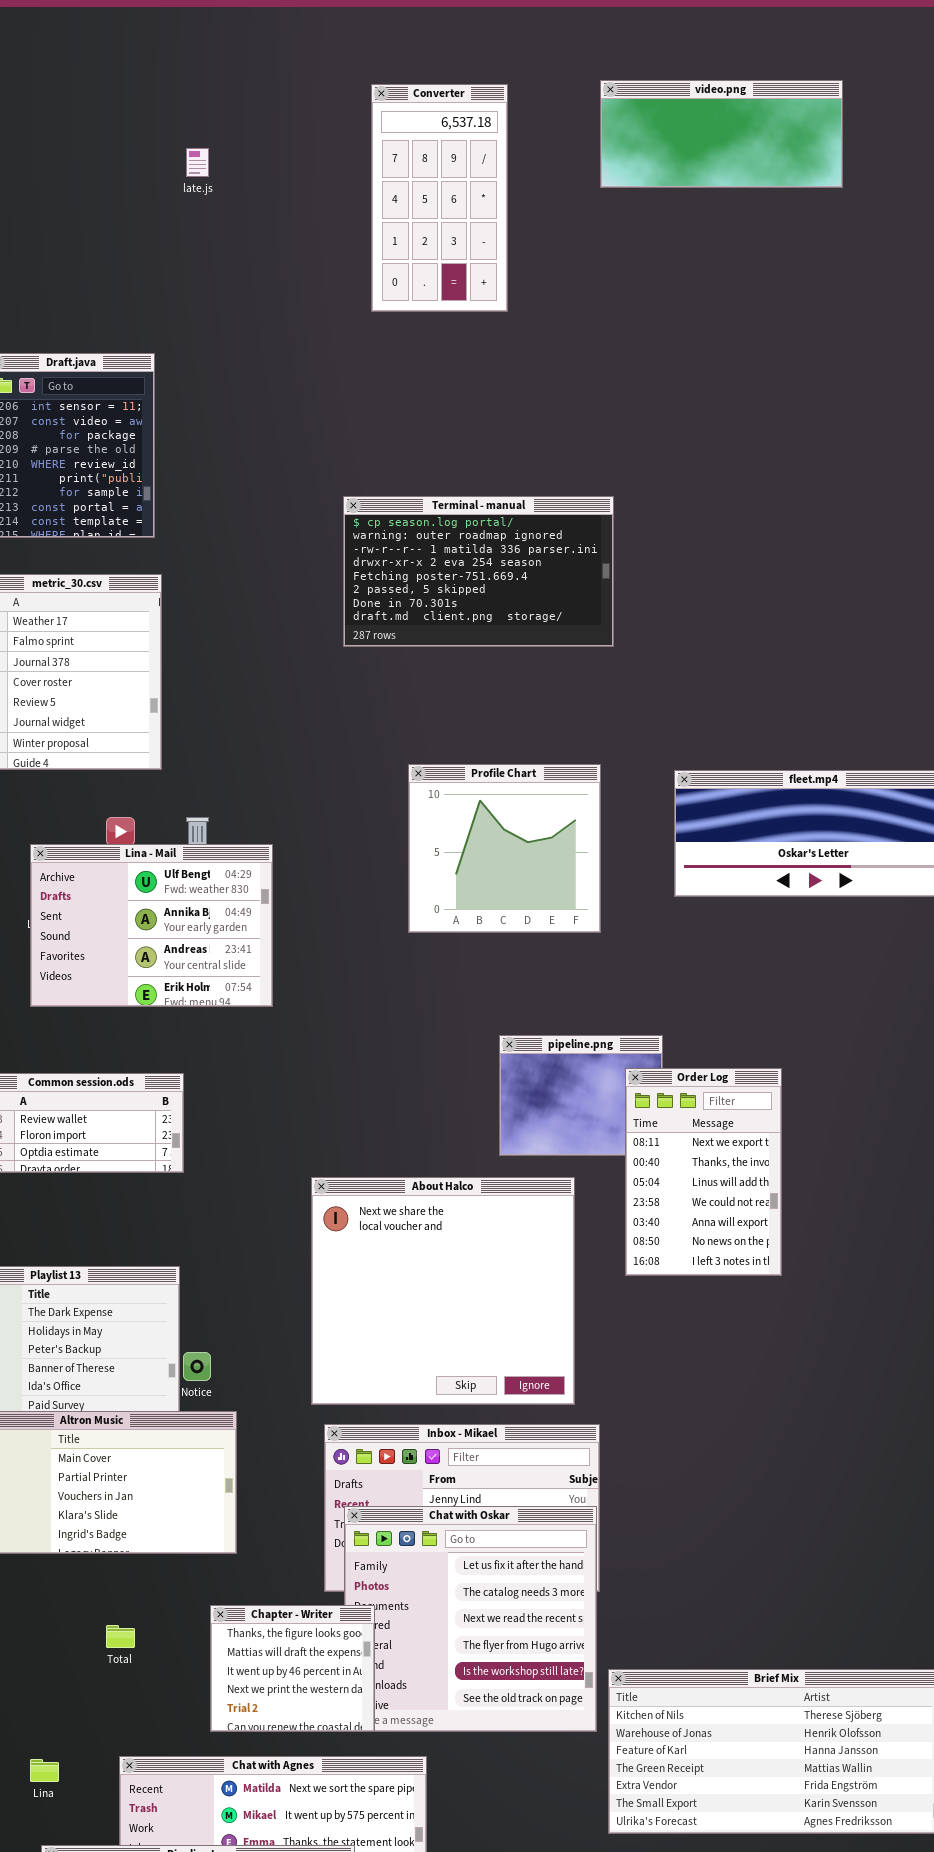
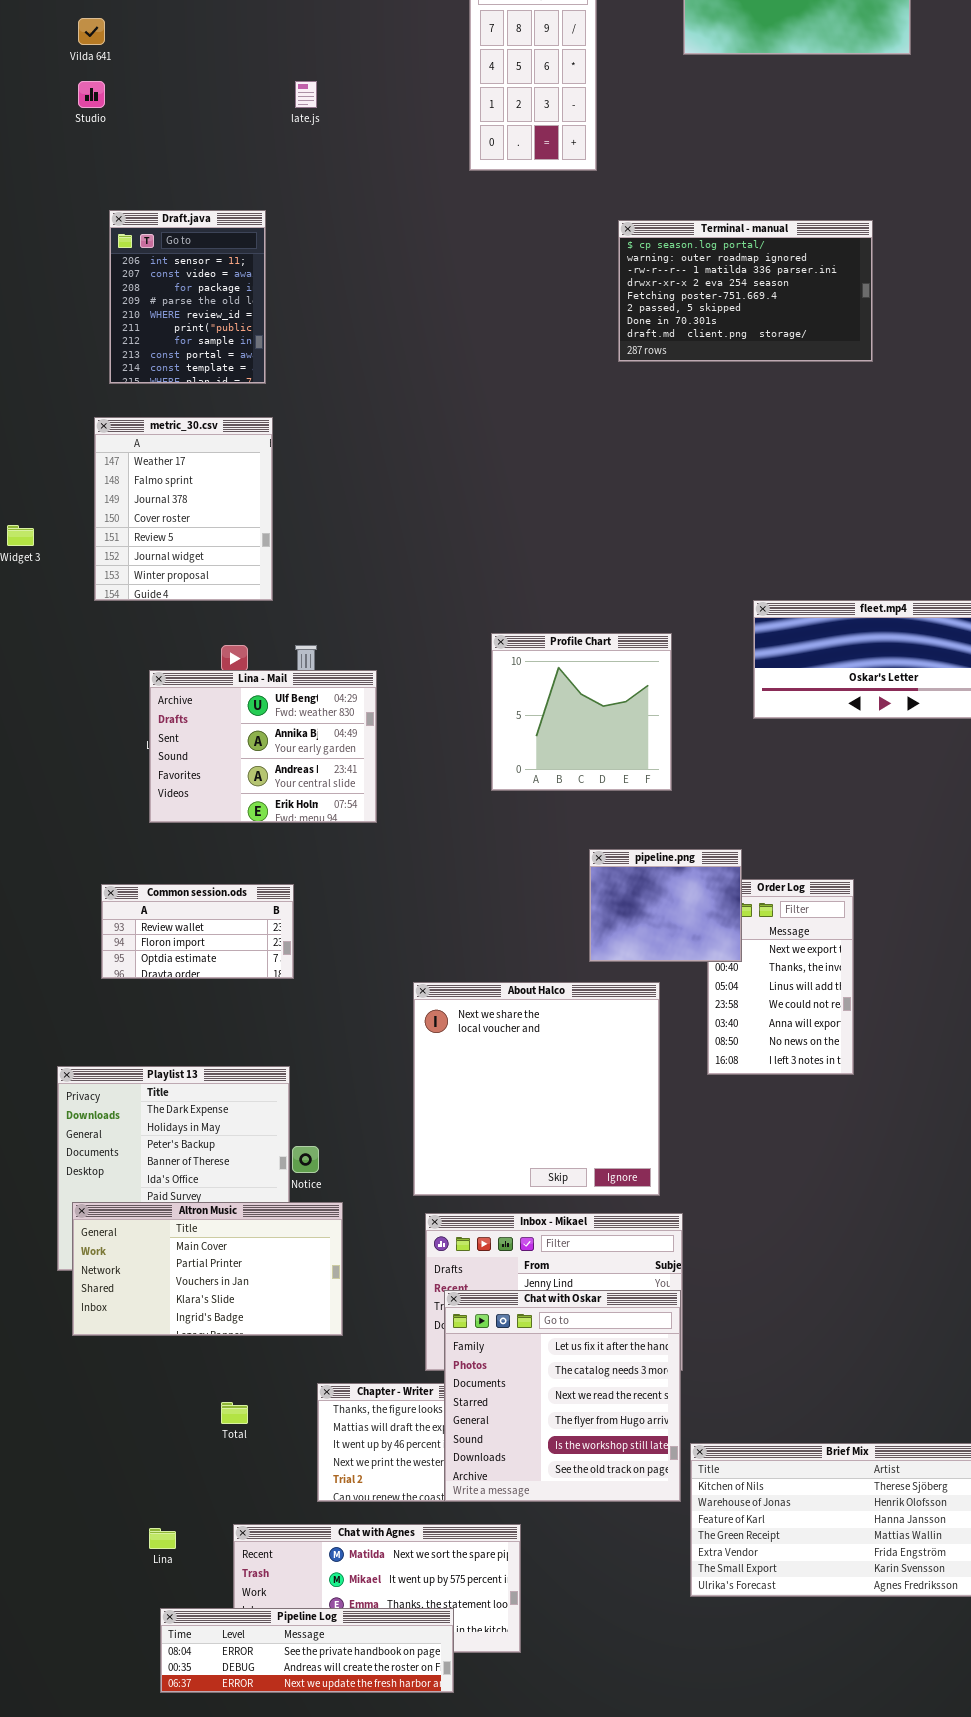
late.js: [186,148,209,177] -> [295,81,317,108], moved
Terminal - manual: [343,496,614,647] -> [618,220,873,362], moved
Profile Chart: [408,764,601,933] -> [491,633,672,791], moved
pipeline.png: [499,1035,663,1156] -> [589,849,742,962], raised
Chat with Oskar: [344,1506,597,1732] -> [444,1290,681,1502], raised

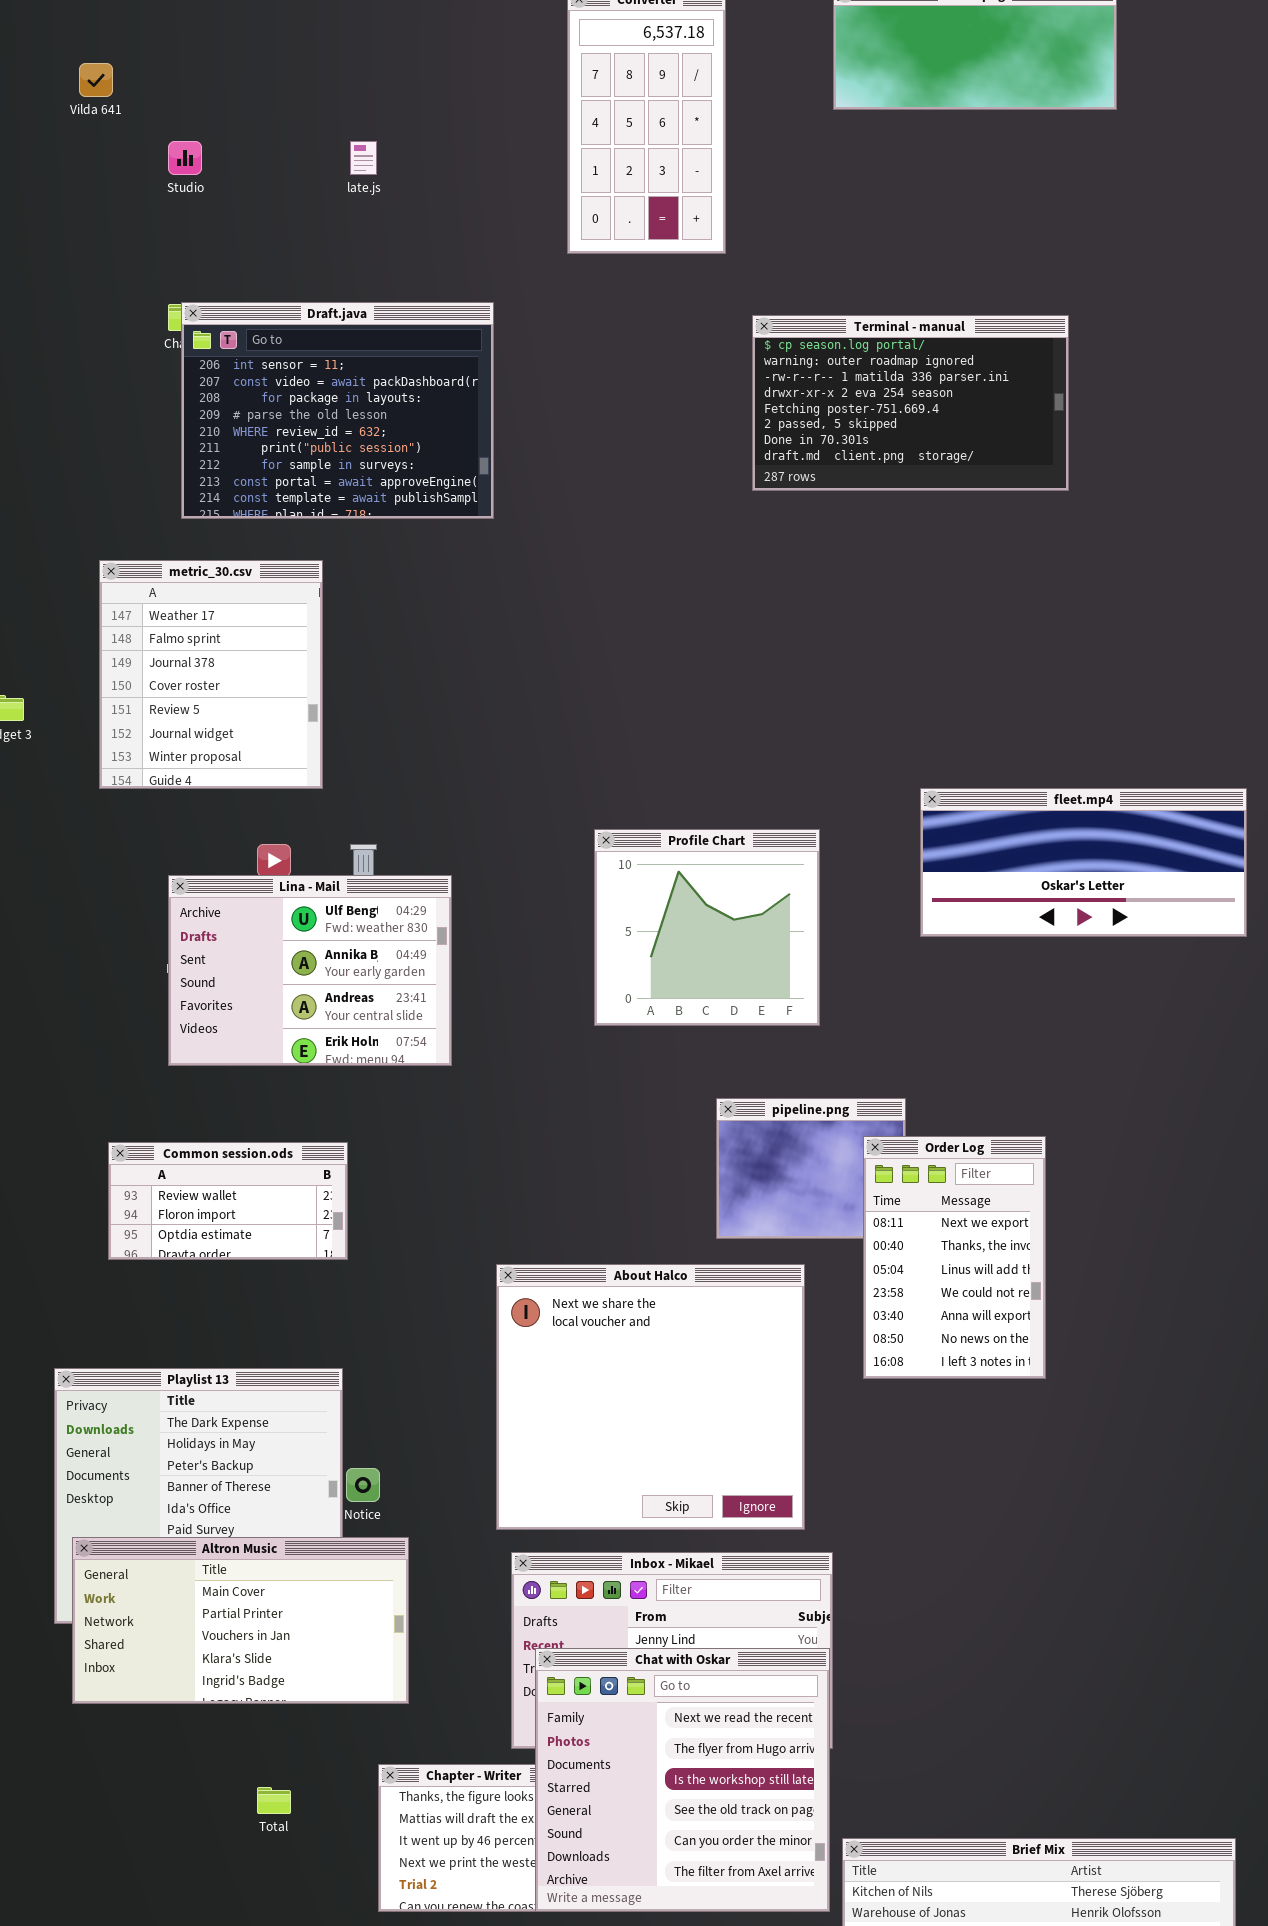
Studio: [78,81,105,108] -> [168,141,202,175], moved
Draft.java: [109,210,266,384] -> [181,302,494,519], moved, resized
Order Log: [707,879,854,1075] -> [863,1136,1046,1379], raised
Chat with Oskar: [444,1290,681,1502] -> [535,1648,830,1912], scrolled down 2 rows

